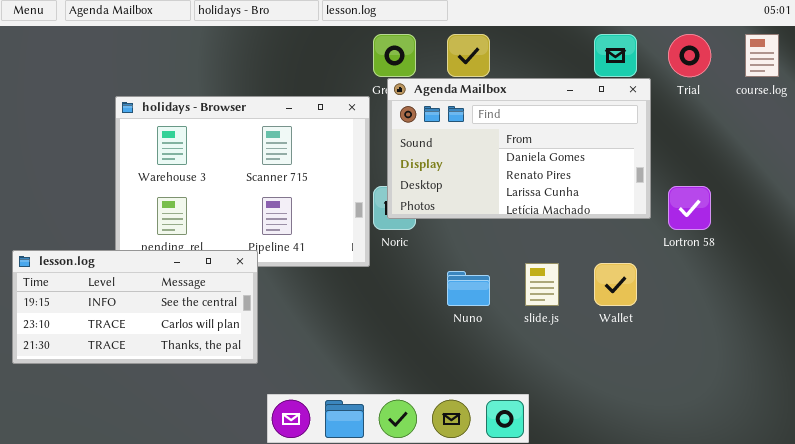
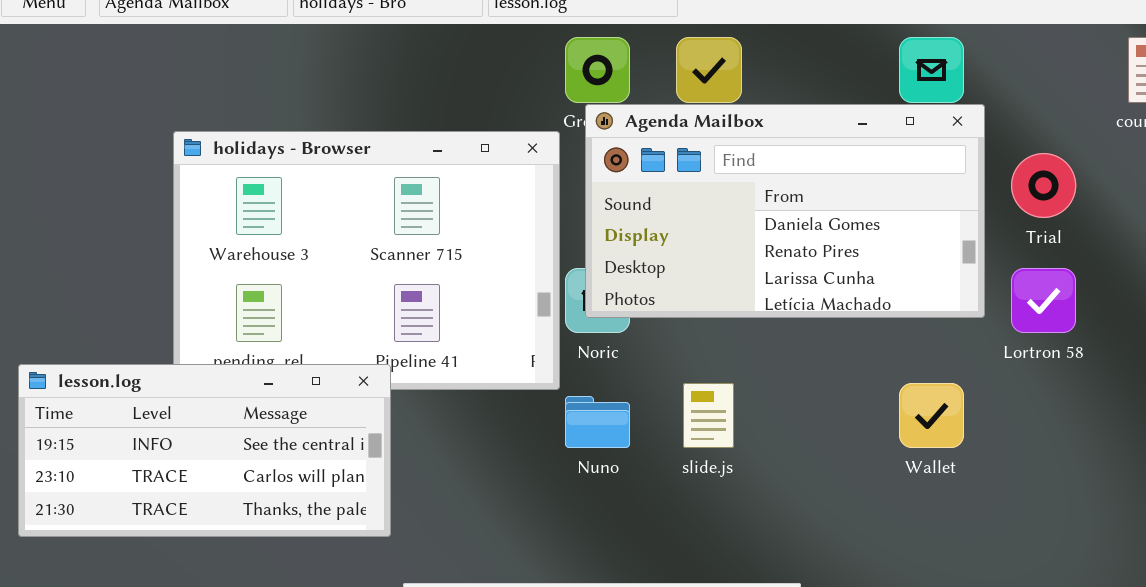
Trial: [668,34,711,77] -> [1011,153,1076,218], moved
slide.js: [525,263,559,306] -> [683,383,734,448], moved
Nuno: [447,271,490,306] -> [565,396,630,448], moved

